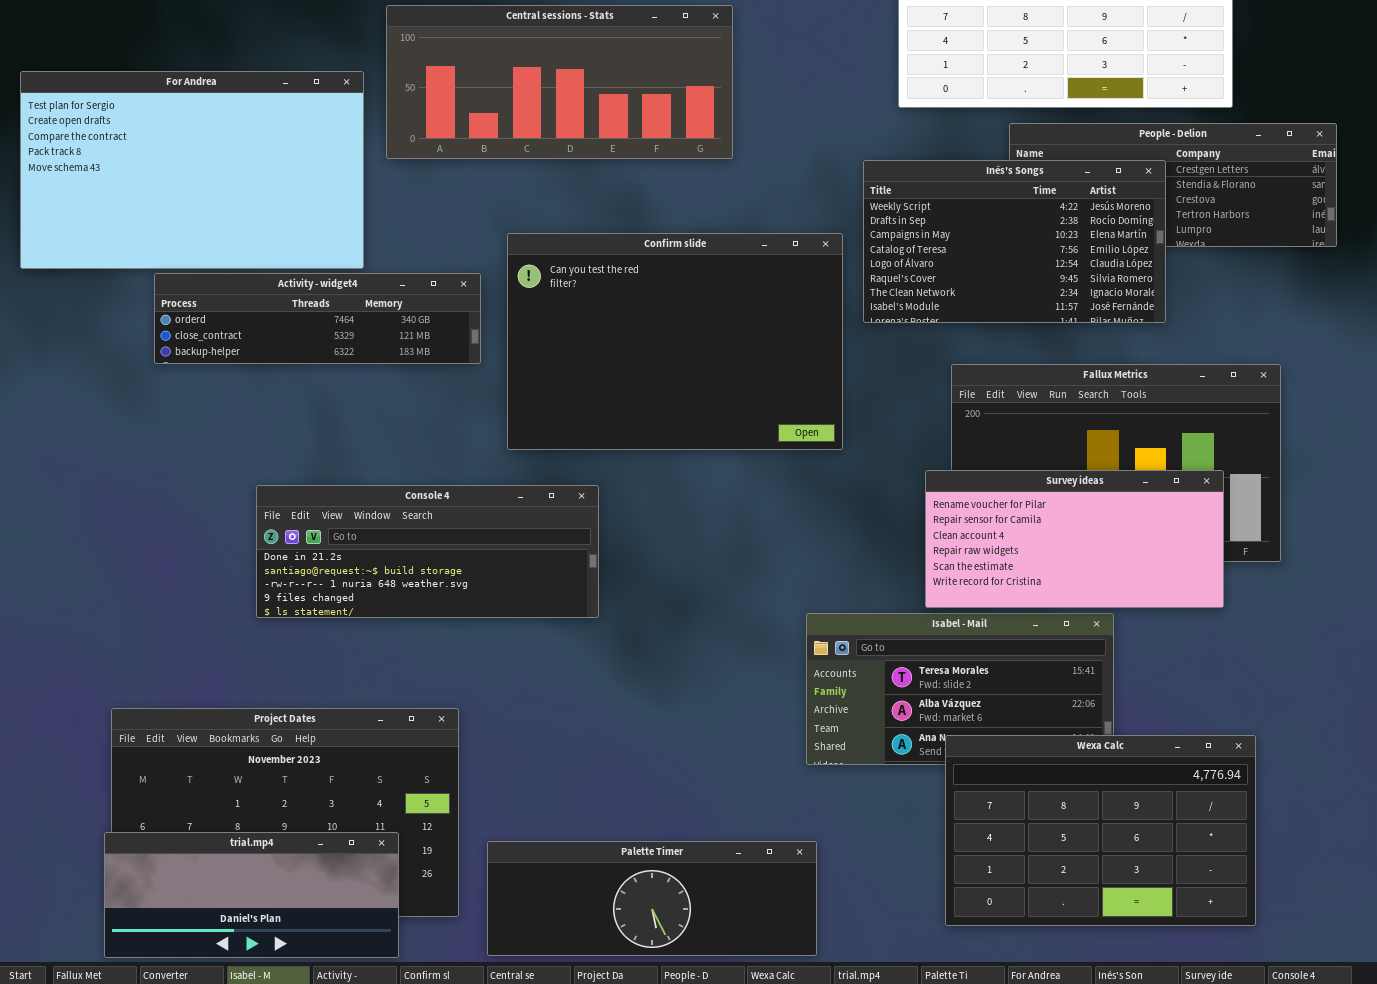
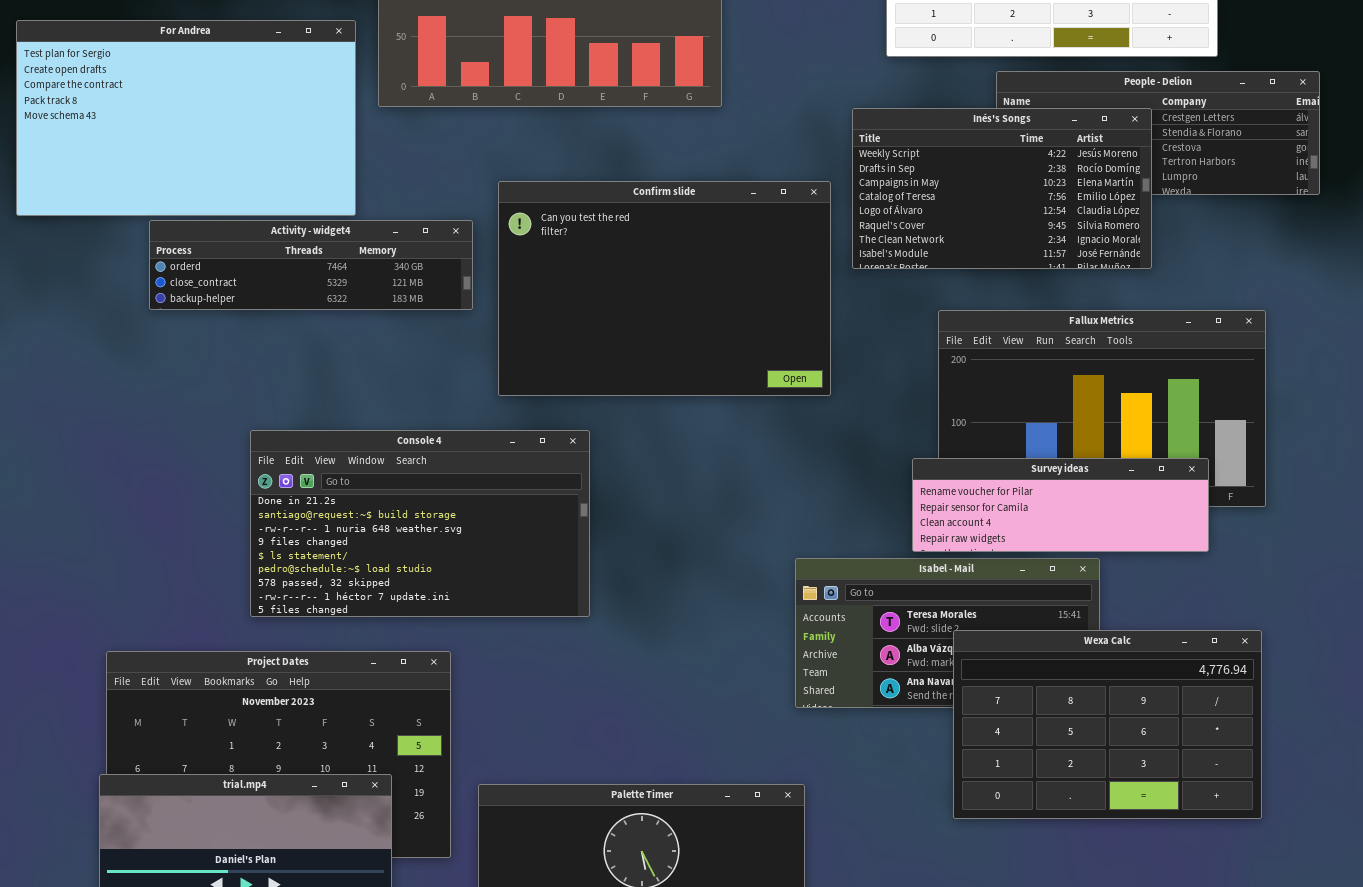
Survey ideas: [925,470,1224,608] -> [912,458,1209,552], resized
Console 4: [256,485,599,618] -> [250,430,590,617], resized
Wexa Calc: [945,735,1256,926] -> [953,630,1262,819], moved

